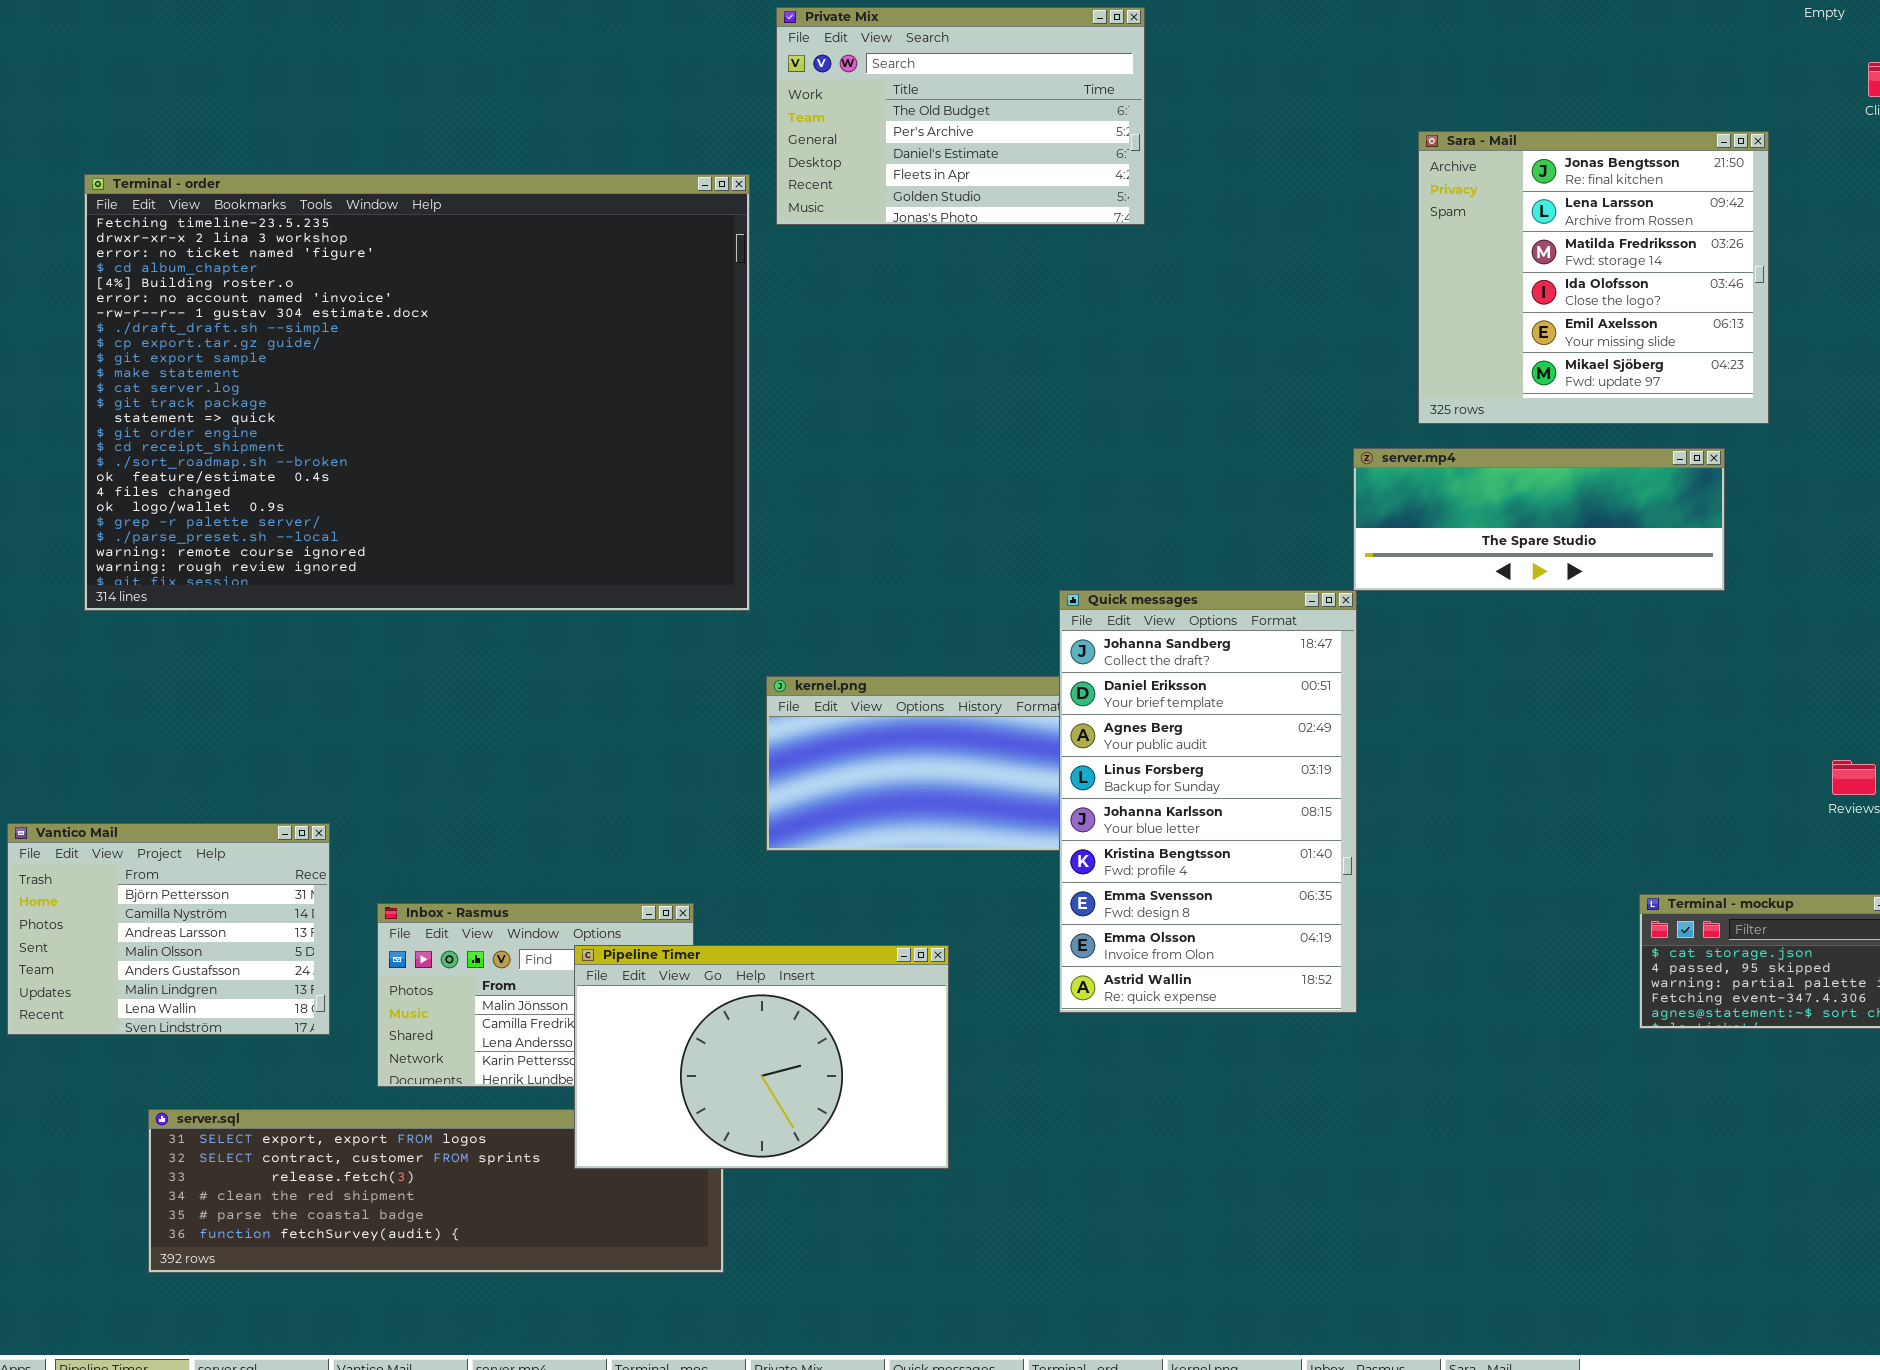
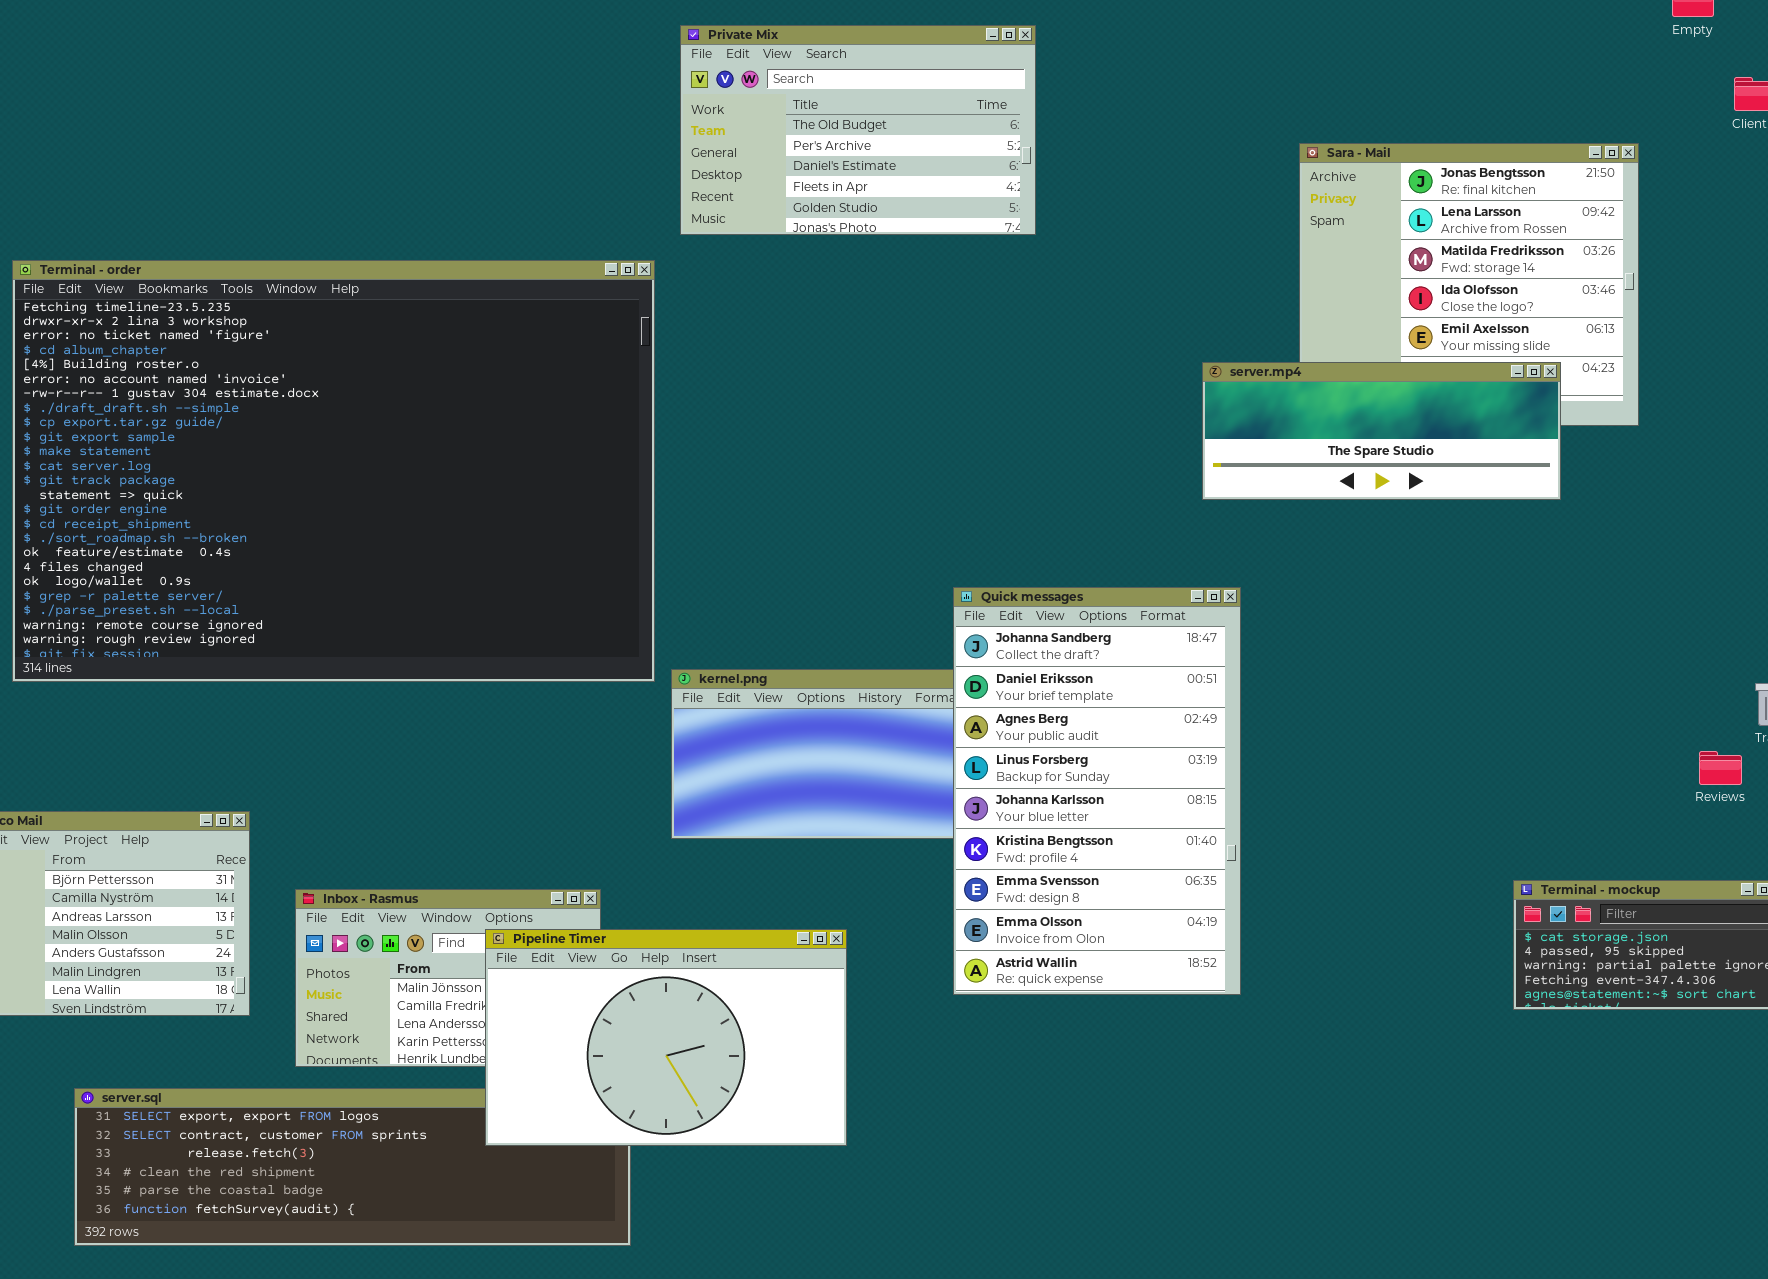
Terminal - order: [84,174,750,611] -> [12,260,655,682], moved
server.mp4: [1353,448,1725,591] -> [1202,362,1561,500], moved

